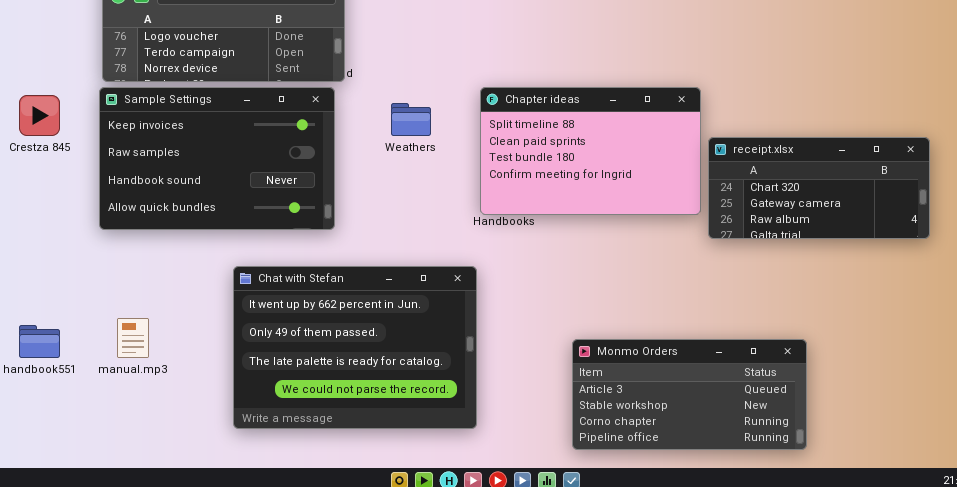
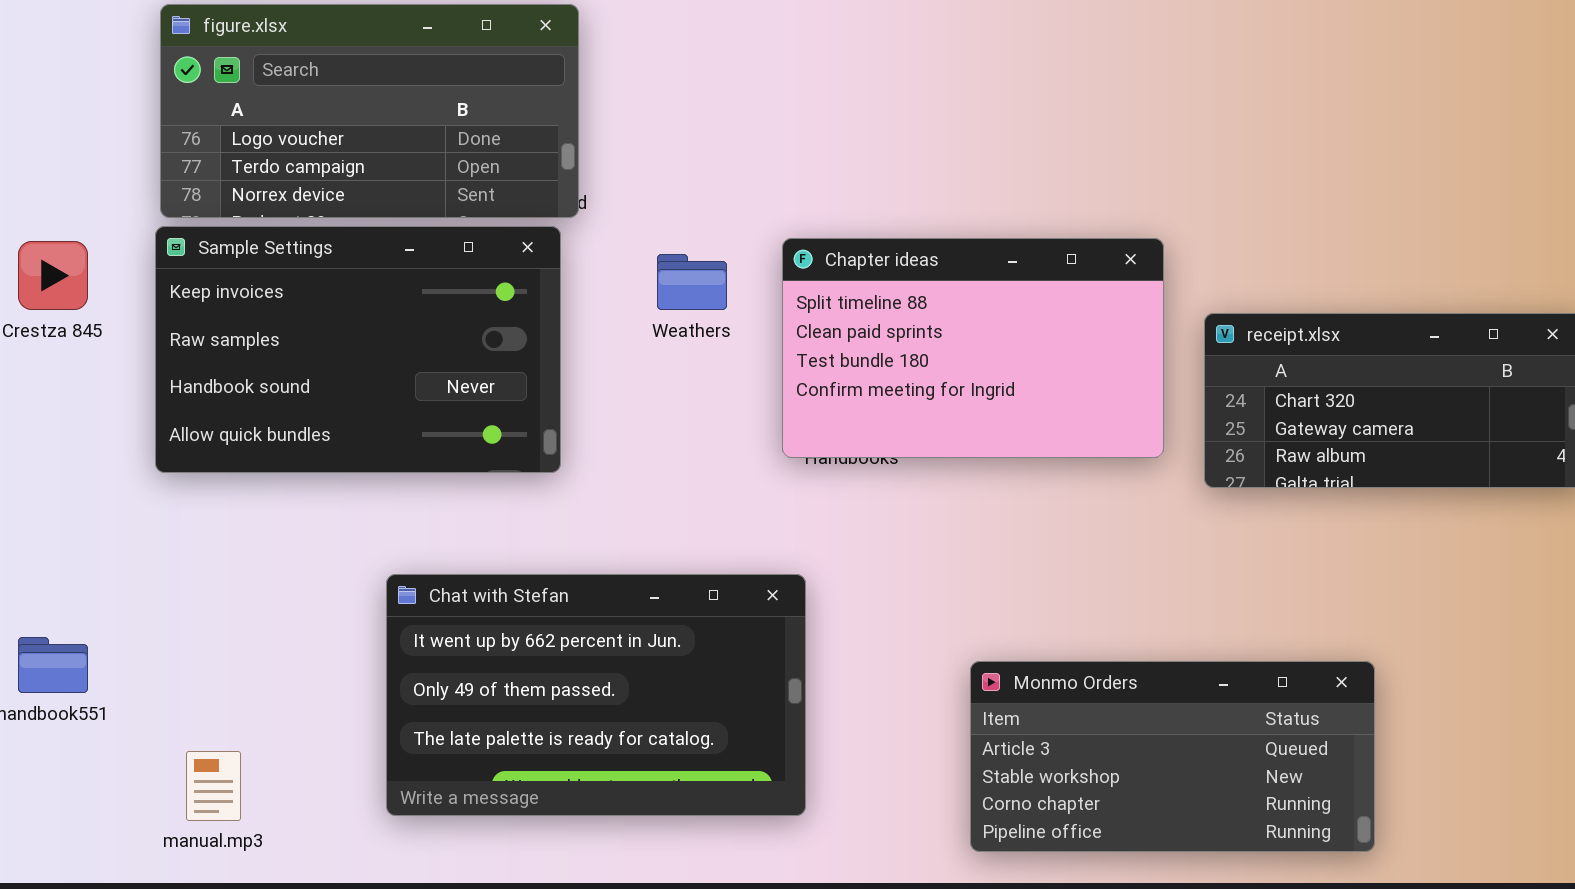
Chapter ideas: [480,87,701,215] -> [782,238,1164,458], moved
Chat with Stefan: [233,266,477,429] -> [386,574,806,816], resized
manual.mp3: [117,318,149,358] -> [186,751,241,821], moved

